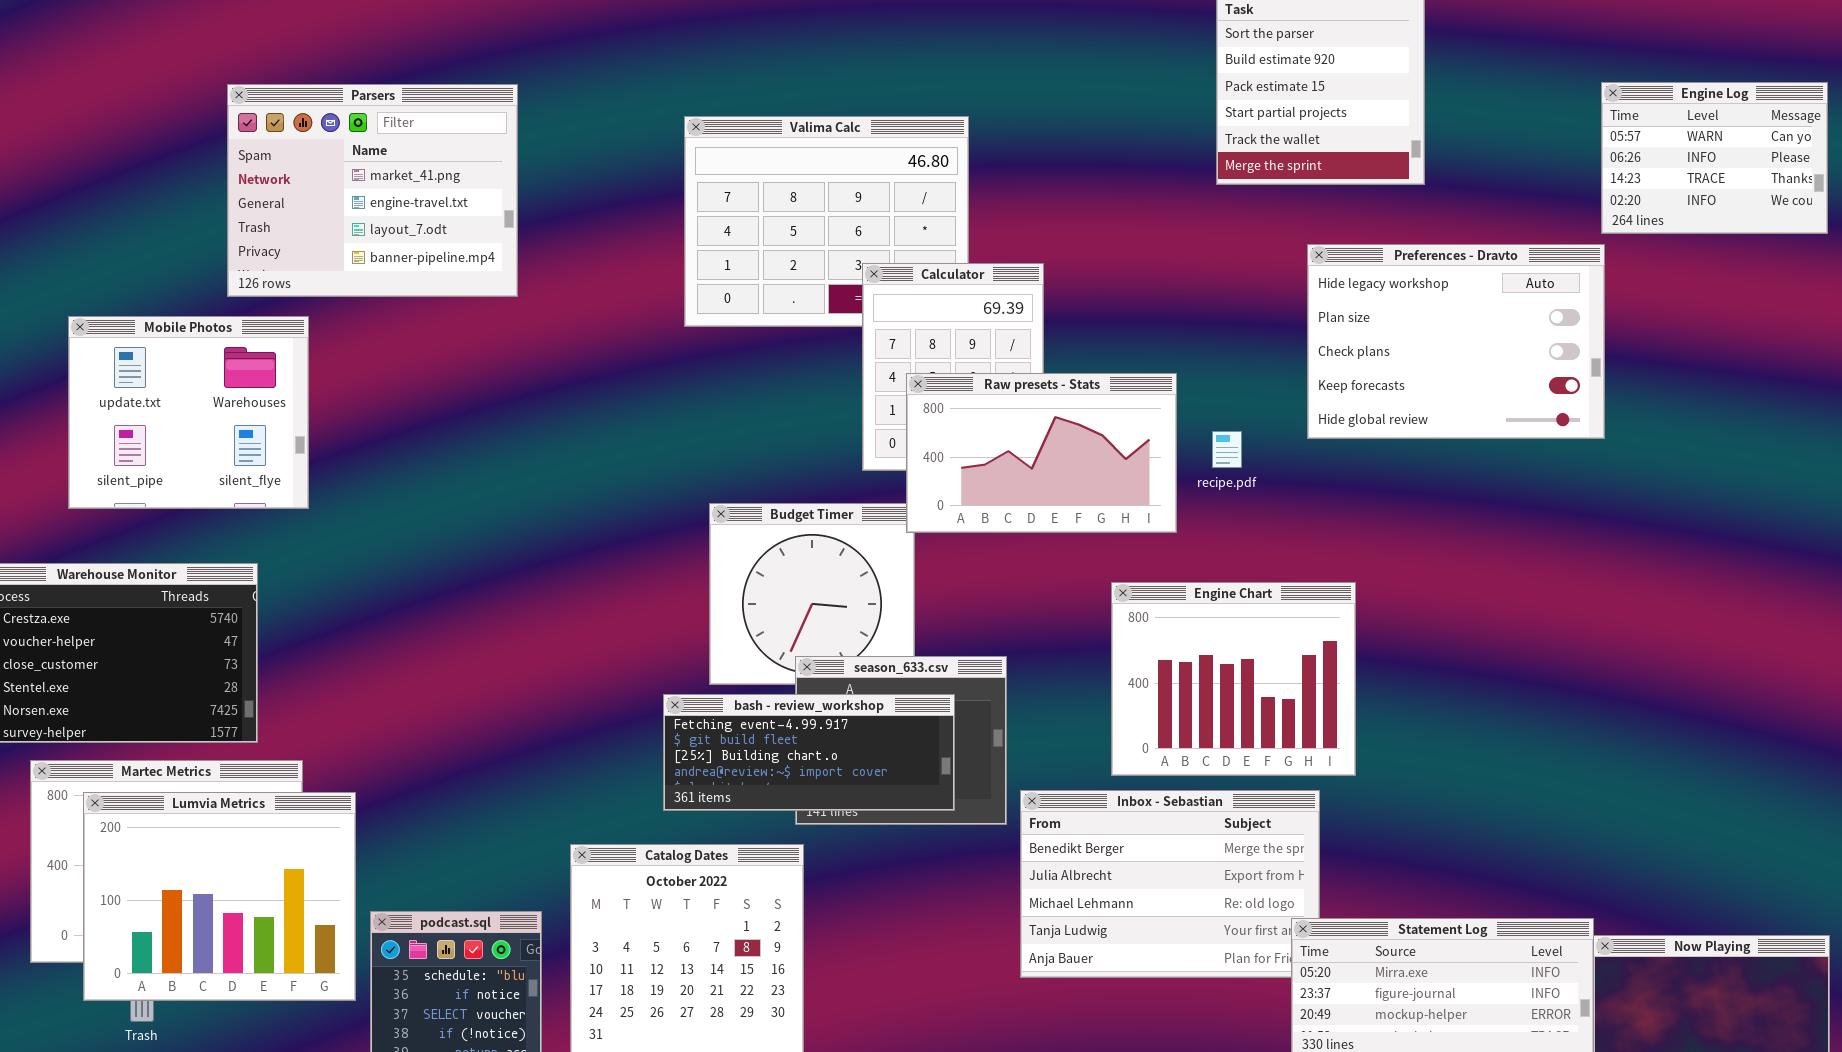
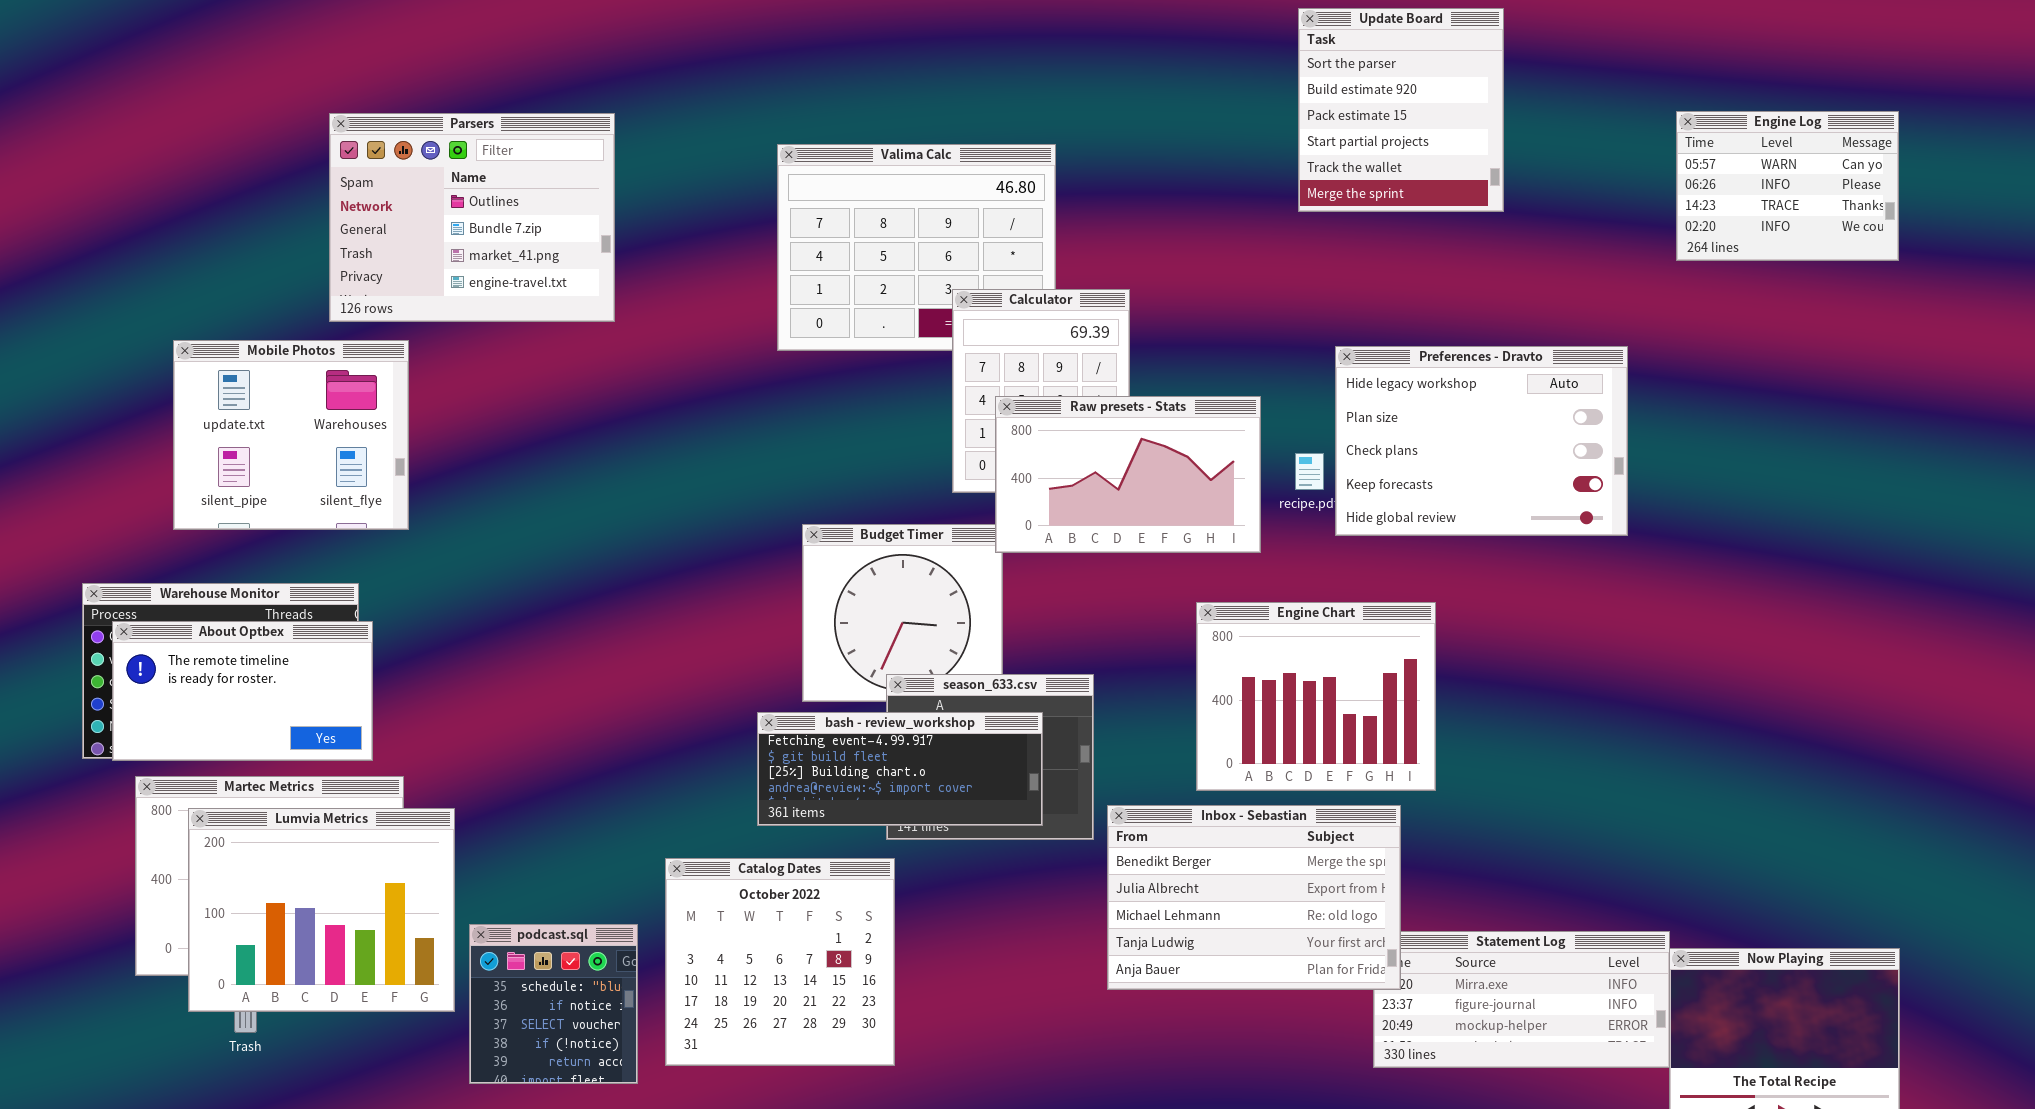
Parsers: [227,84,518,297] -> [329,113,615,322], scrolled up 2 rows
Preferences - Dravto: [1307,244,1605,439] -> [1335,346,1628,536], moved
About Optbex: none -> [112,621,373,761], opened
Inbox - Sebastian: [1020,790,1320,978] -> [1107,805,1401,990], raised

